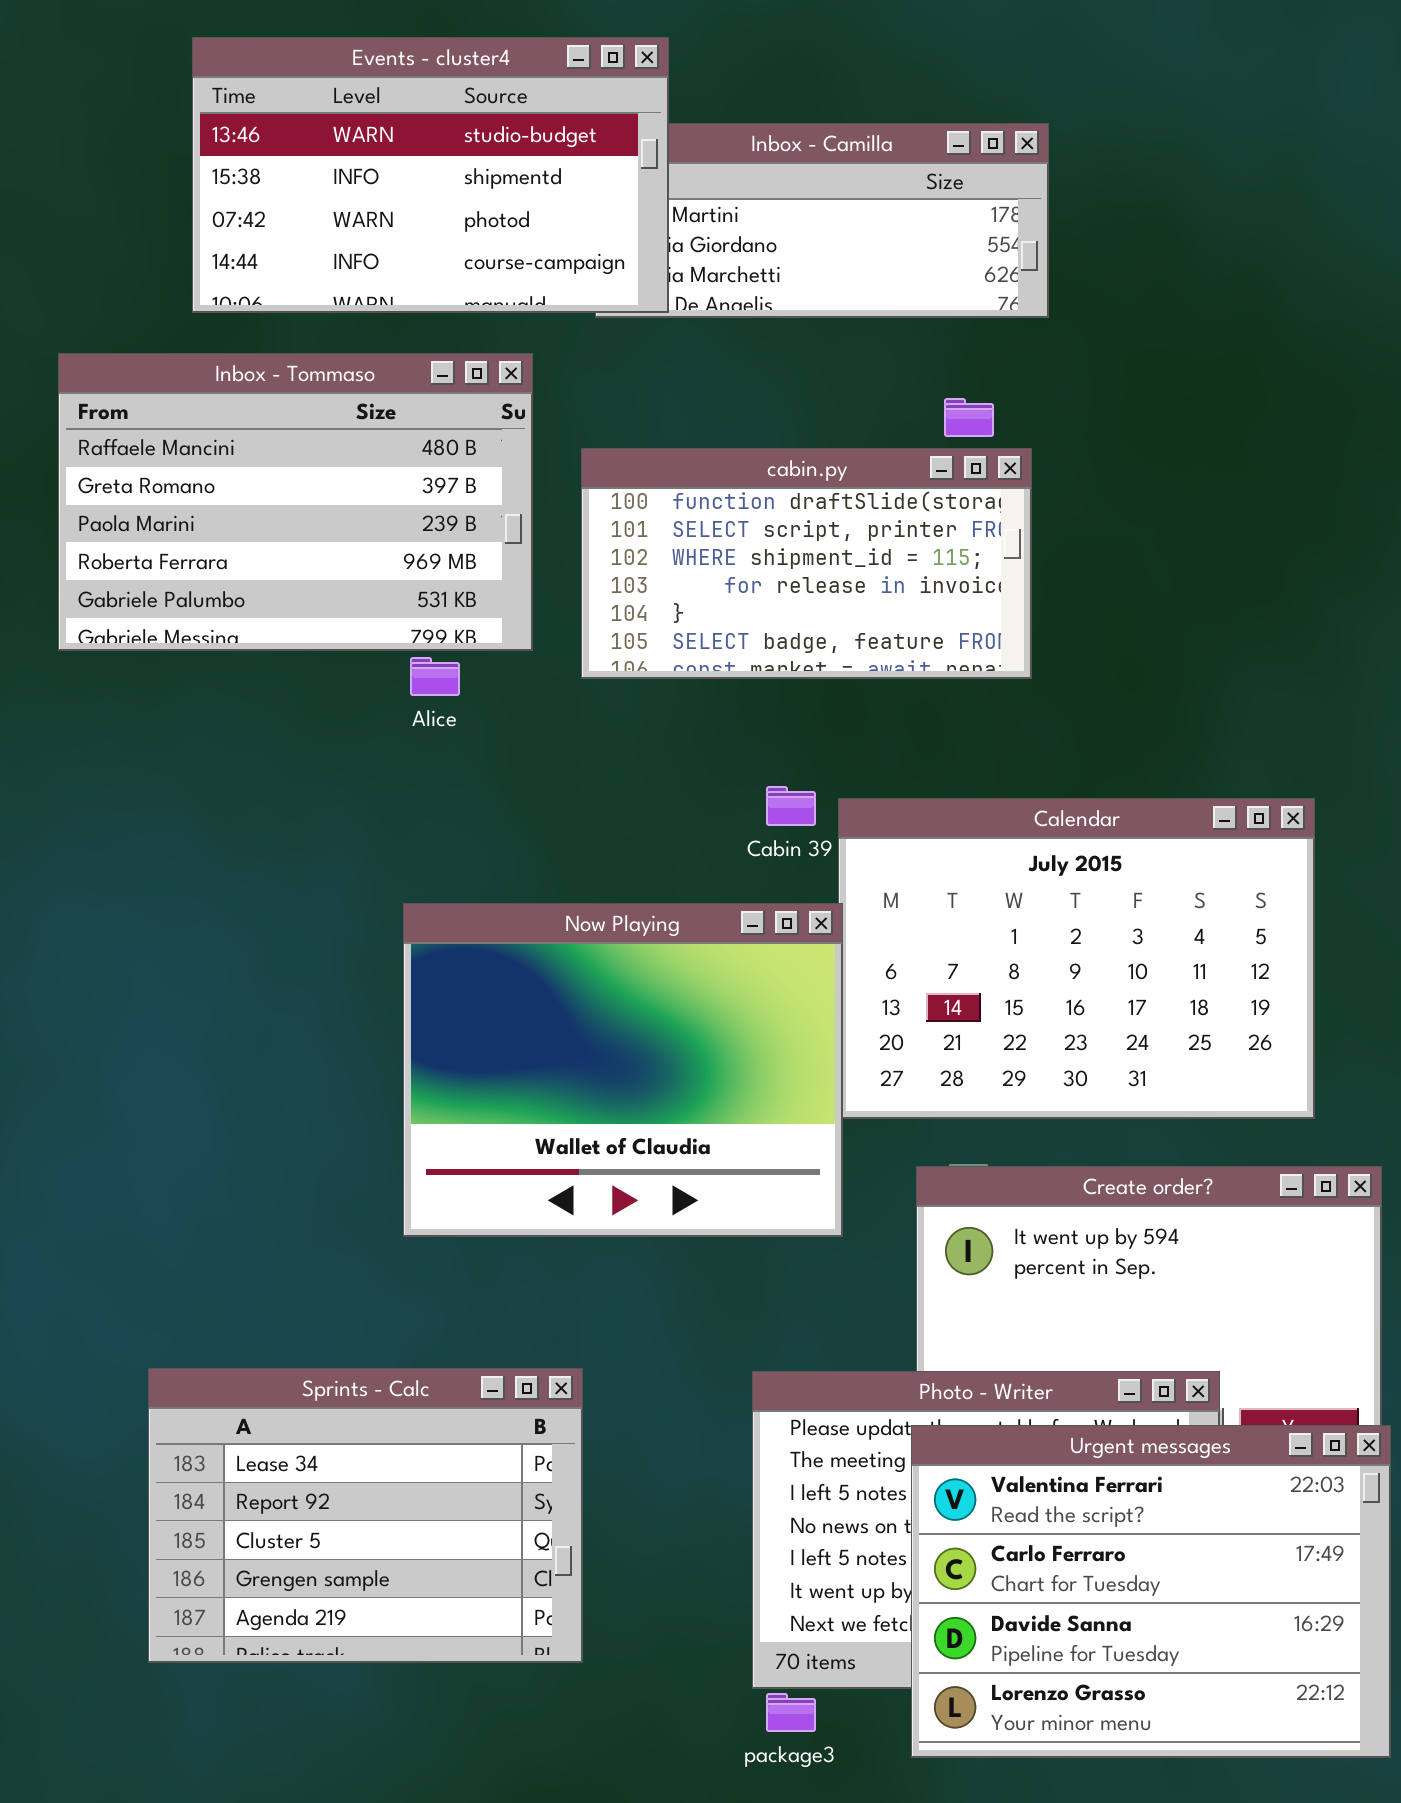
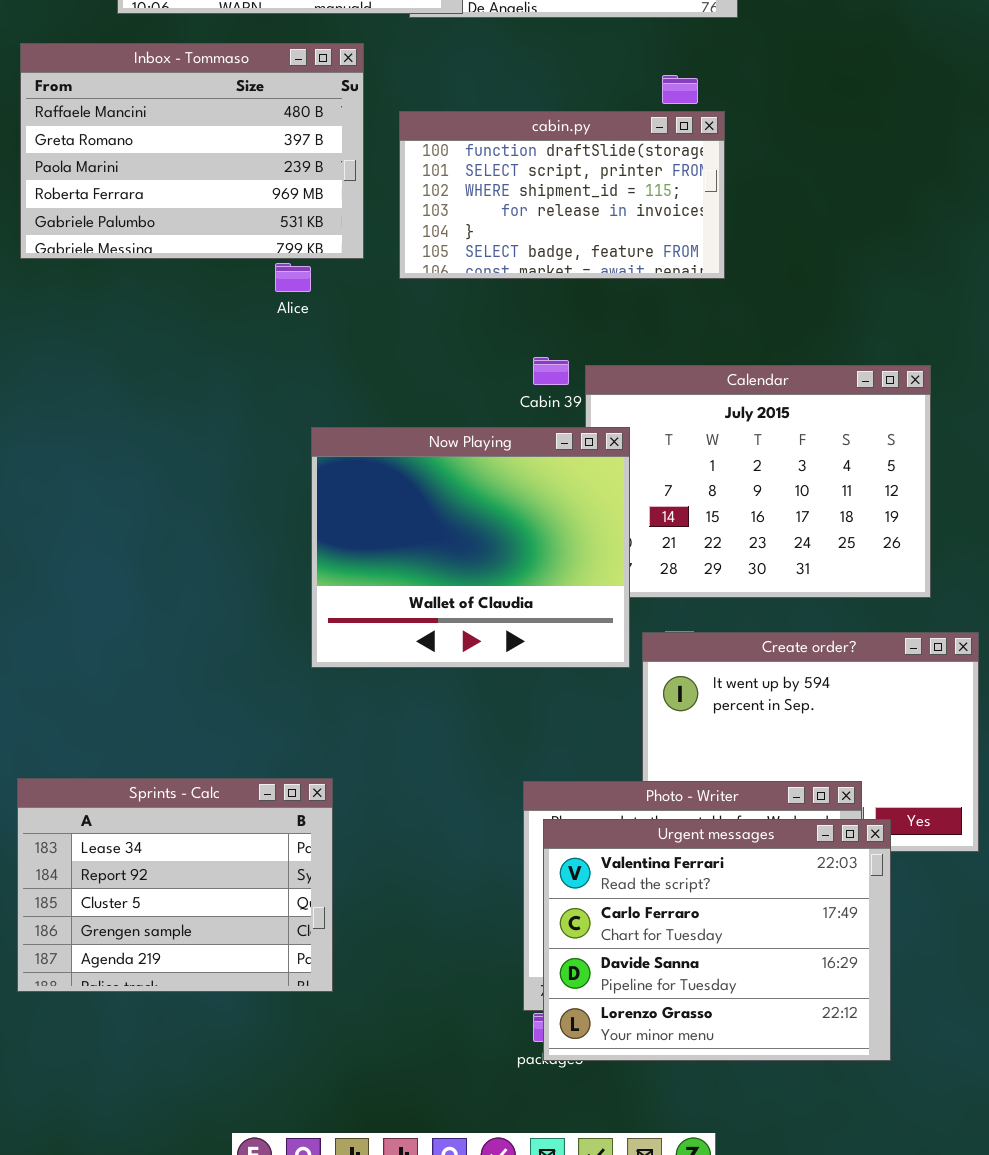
Now Playing: [403,903,843,1237] -> [311,427,630,668], moved
Sprints - Calc: [148,1368,583,1663] -> [17,778,333,992], moved
Urgent messages: [911,1425,1391,1758] -> [543,819,891,1061], moved

